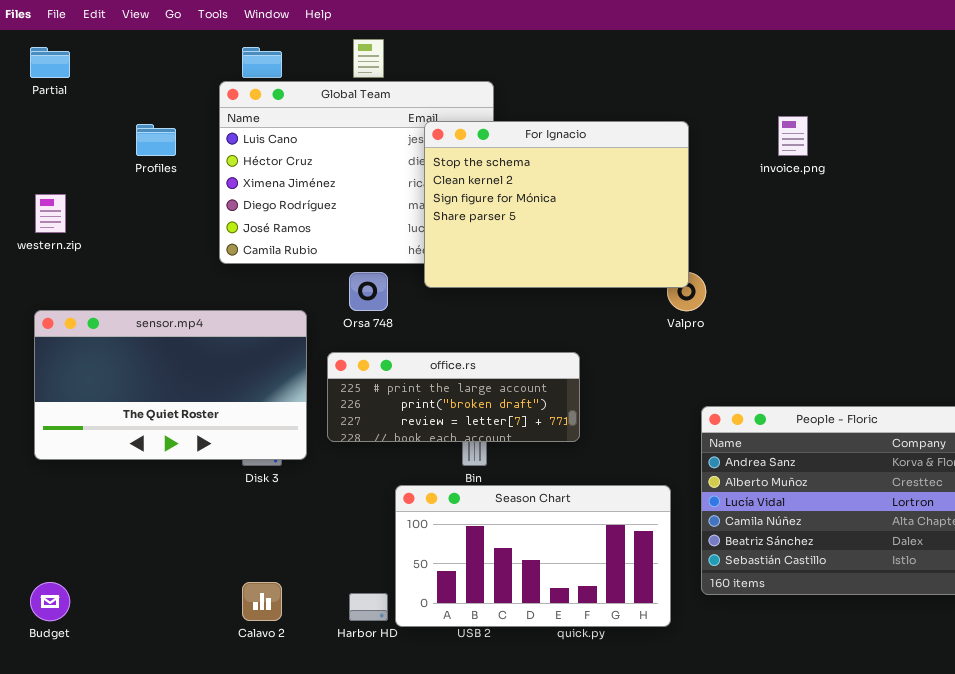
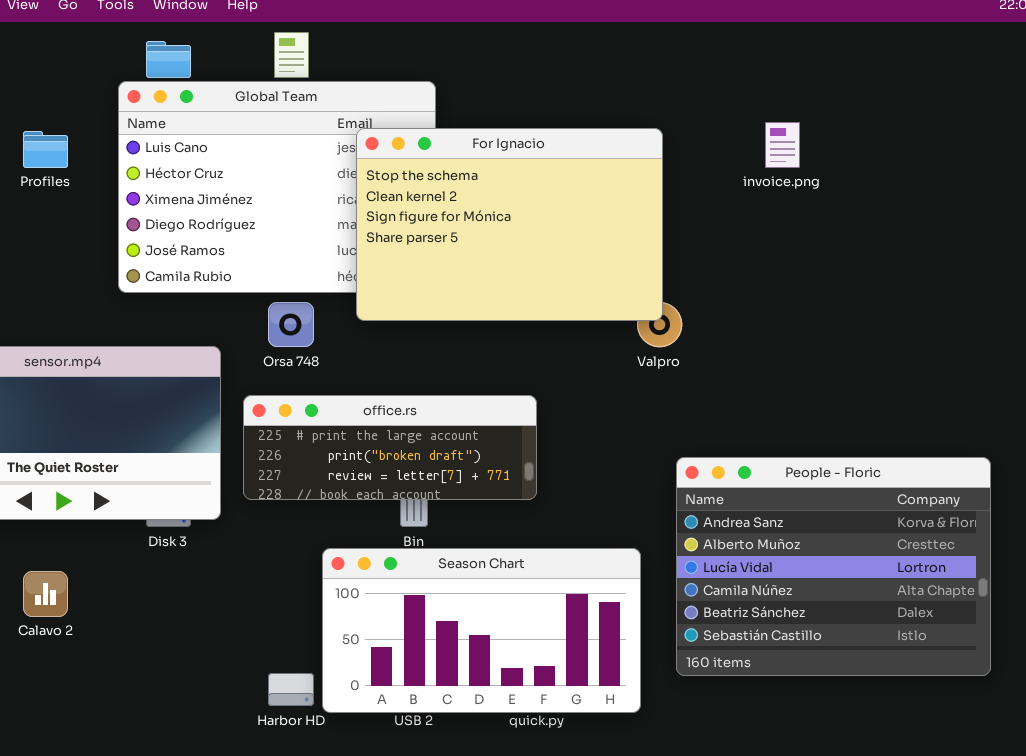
Calavo 2: [242,582,282,621] -> [23,571,68,617], moved

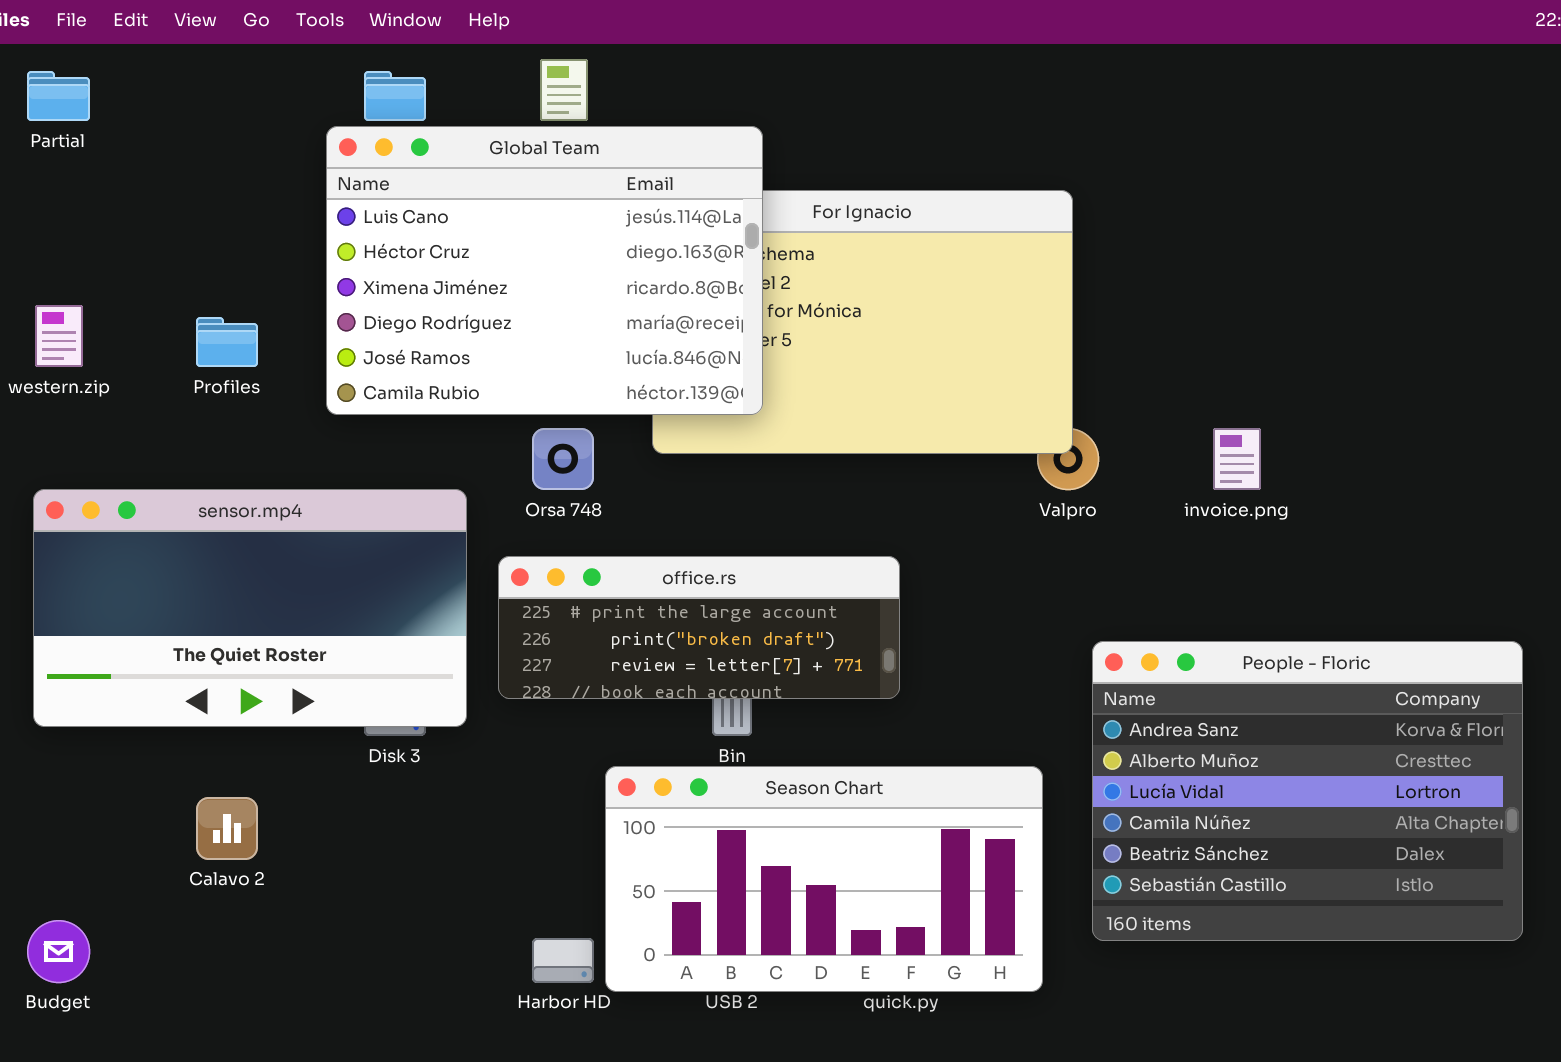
Global Team: [118,81,436,293] -> [326,126,763,415], raised
invoice.png: [765,122,800,168] -> [1213,428,1261,490], moved
Profiles: [23,131,68,168] -> [196,317,258,367], moved

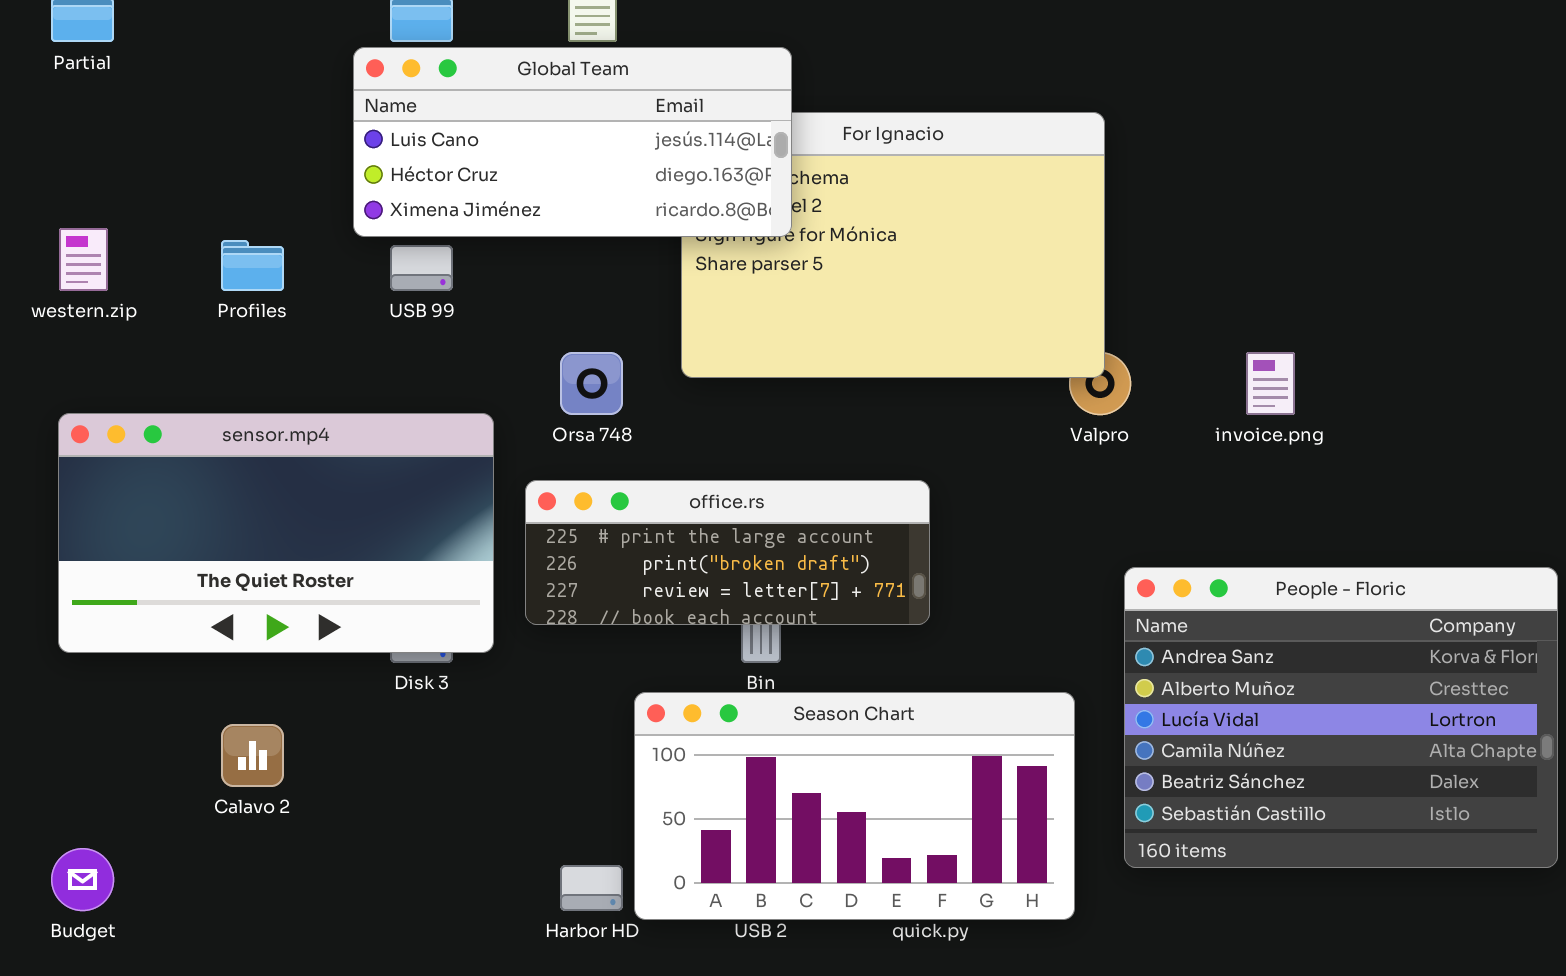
Global Team: [326,126,763,415] -> [353,47,792,237], resized

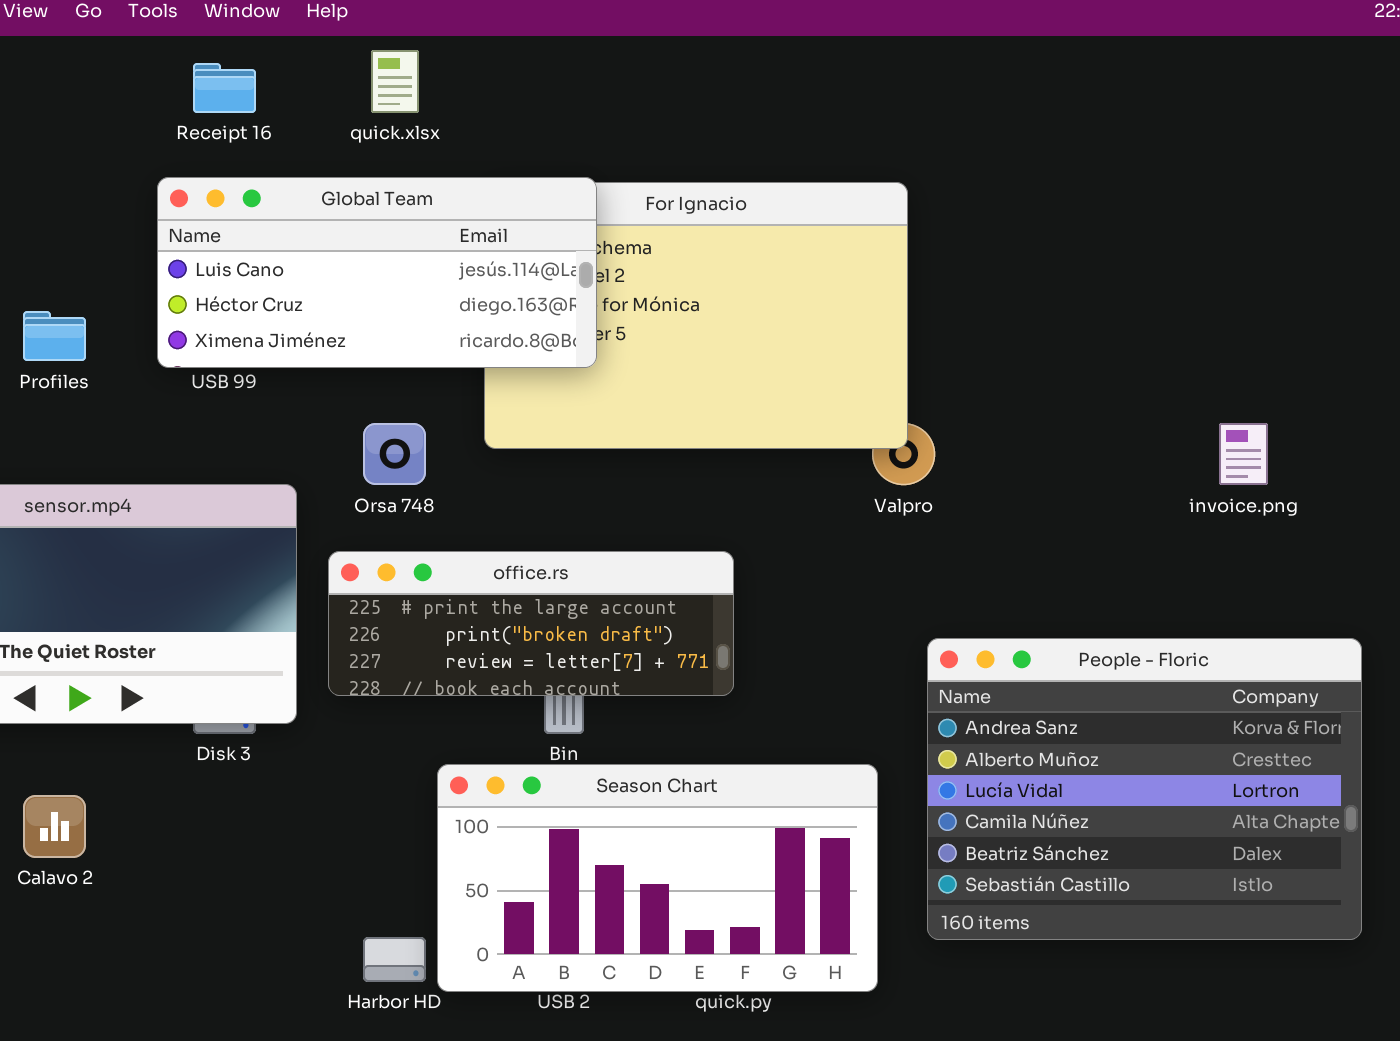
Global Team: [353,47,792,237] -> [157,177,597,368], moved
invoice.png: [1246,352,1295,415] -> [1219,423,1268,485], moved

